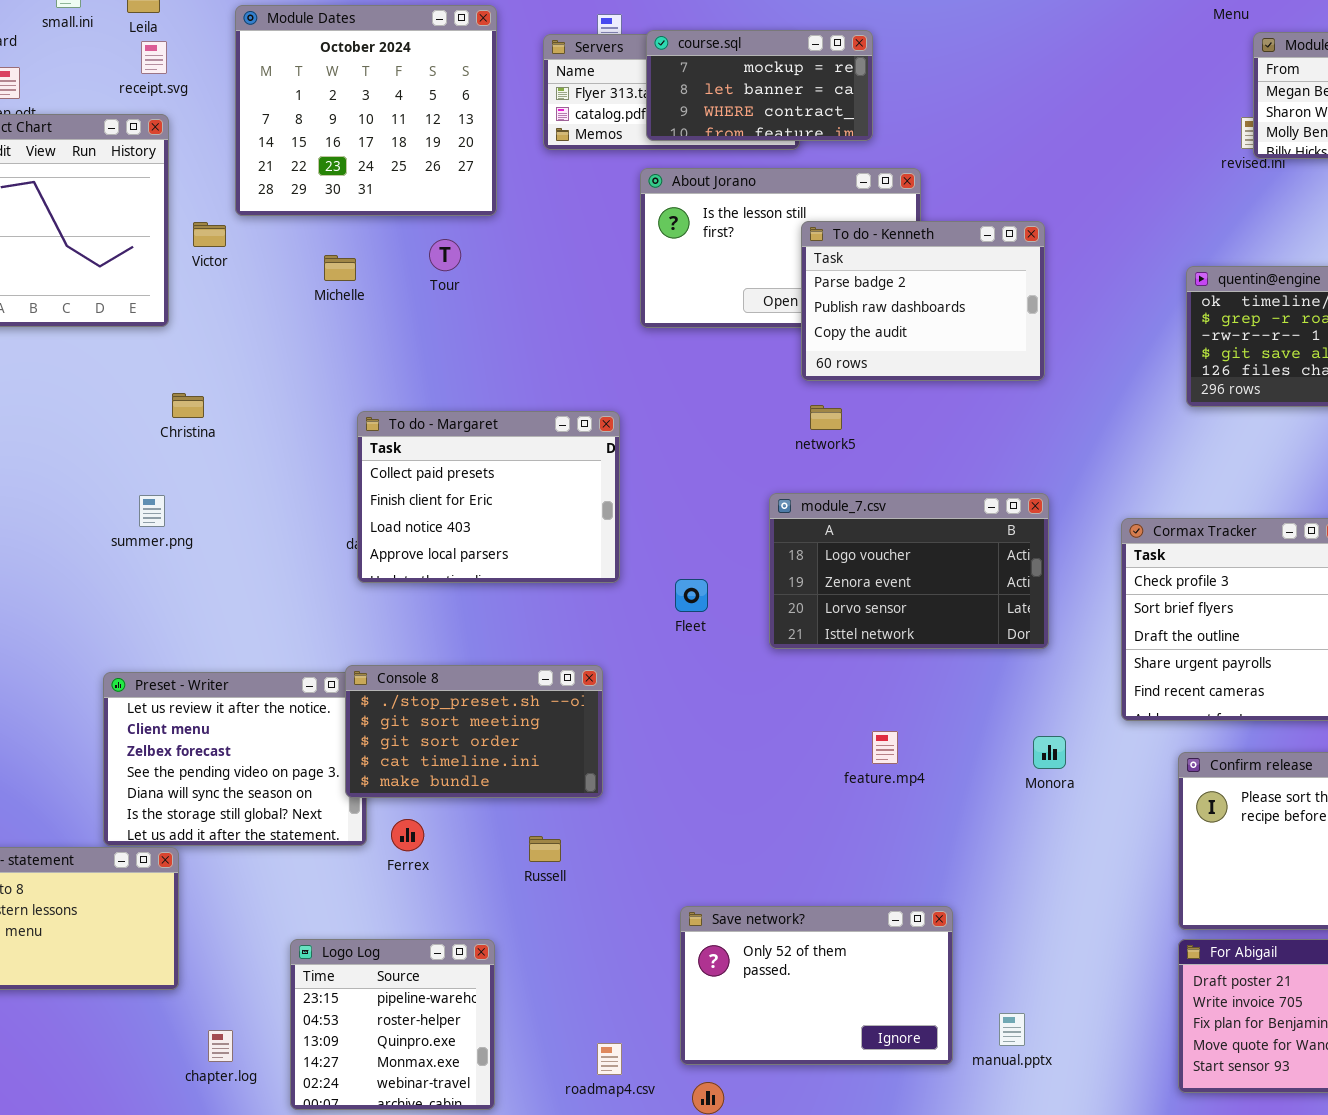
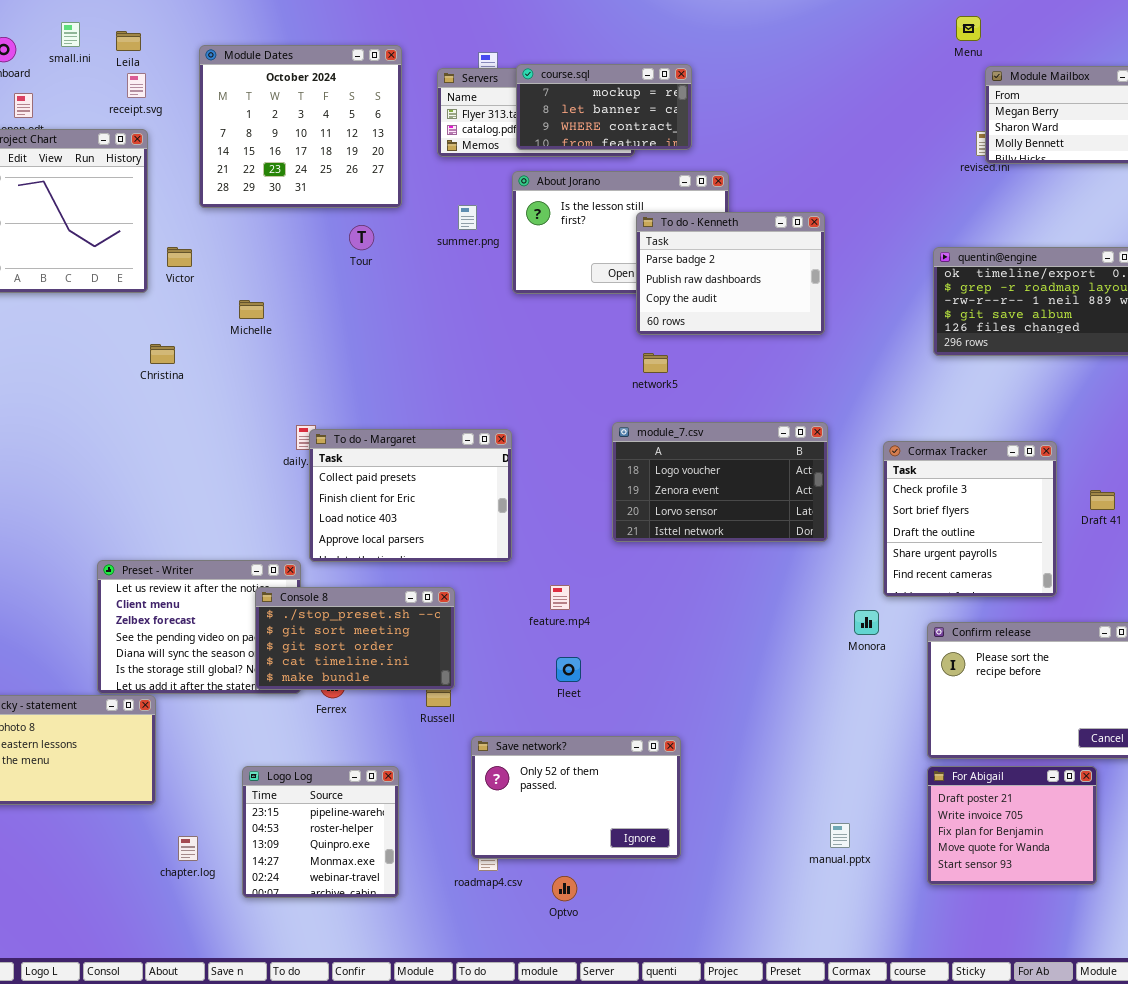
Victor: [193,222,226,247] -> [167,247,192,267], moved
Michelle: [324,255,356,281] -> [239,300,264,319], moved
To do - Margaret: [357,411,620,583] -> [309,429,512,562], moved
summer.png: [139,495,165,527] -> [458,205,477,230], moved
Fleet: [675,579,708,612] -> [556,657,581,682], moved
Console 8: [345,665,603,798] -> [255,587,455,690], moved
feature.mp4: [872,731,898,764] -> [550,585,570,610], moved
Monora: [1033,736,1066,769] -> [854,610,879,635], moved
Save network?: [680,906,953,1065] -> [471,736,681,859], moved
manual.pptx: [999,1013,1025,1046] -> [830,823,850,848], moved

